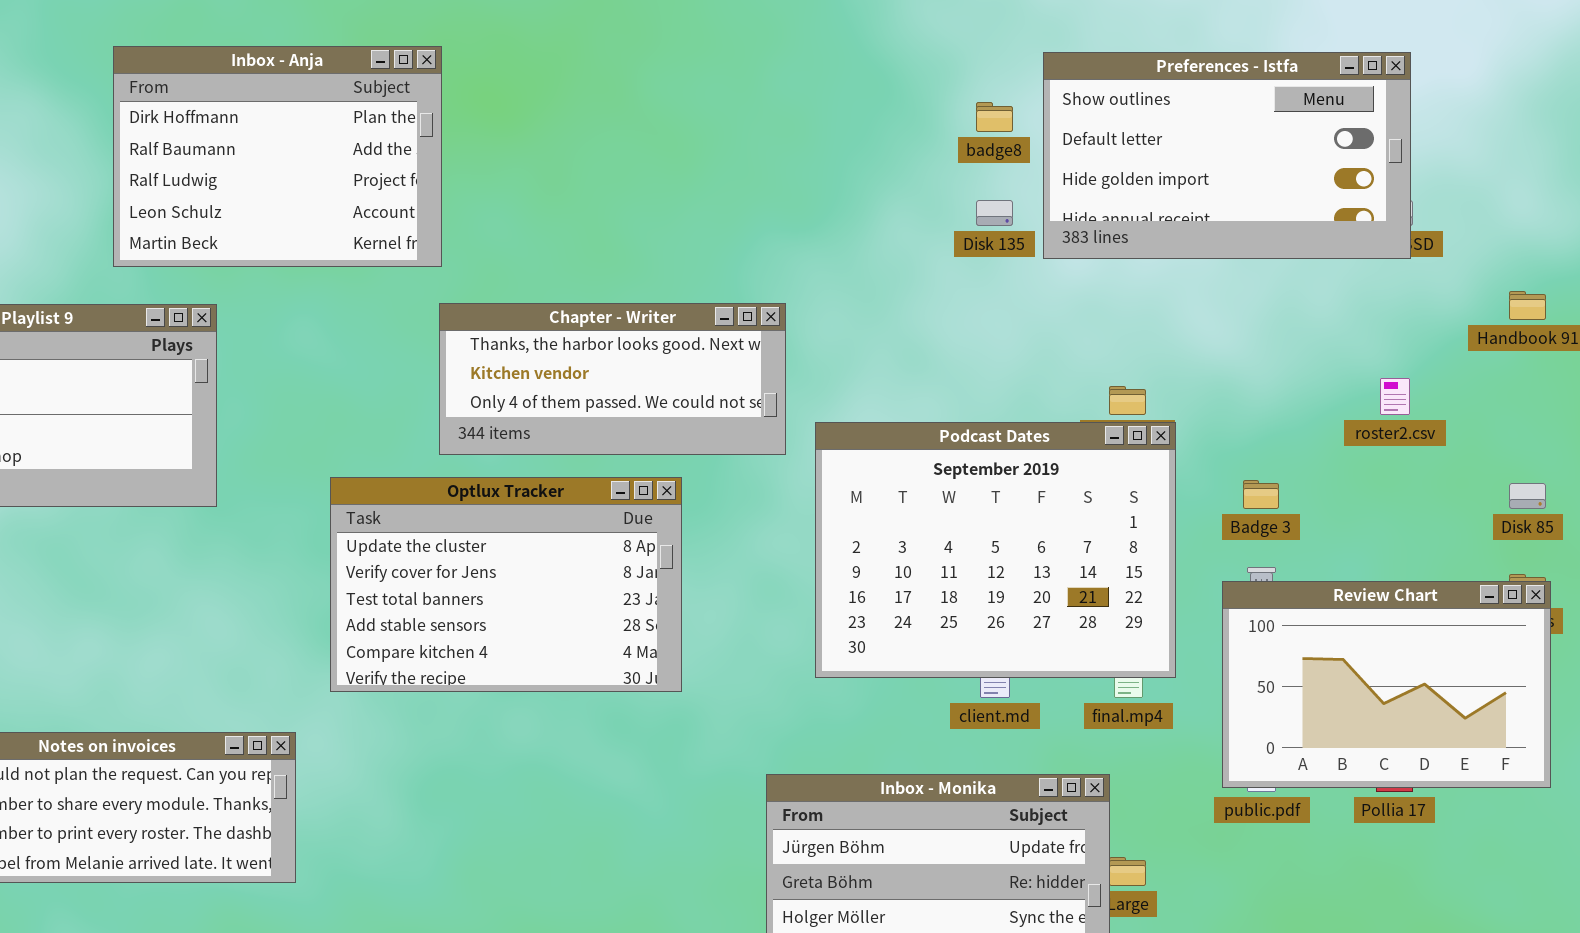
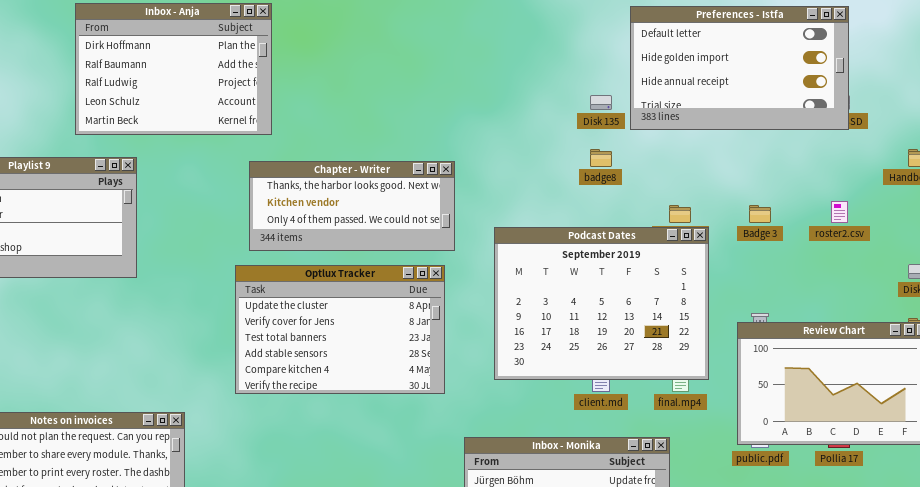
Preferences - Istfa: [1043,52,1411,259] -> [630,6,849,130], scrolled down 1 row
badge8: [976,102,1013,132] -> [590,149,612,167], moved
Chapter - Writer: [439,303,786,455] -> [249,161,455,251], moved
Optlux Tracker: [330,477,682,692] -> [235,265,445,394], moved
Badge 3: [1243,480,1279,509] -> [749,205,771,223], moved

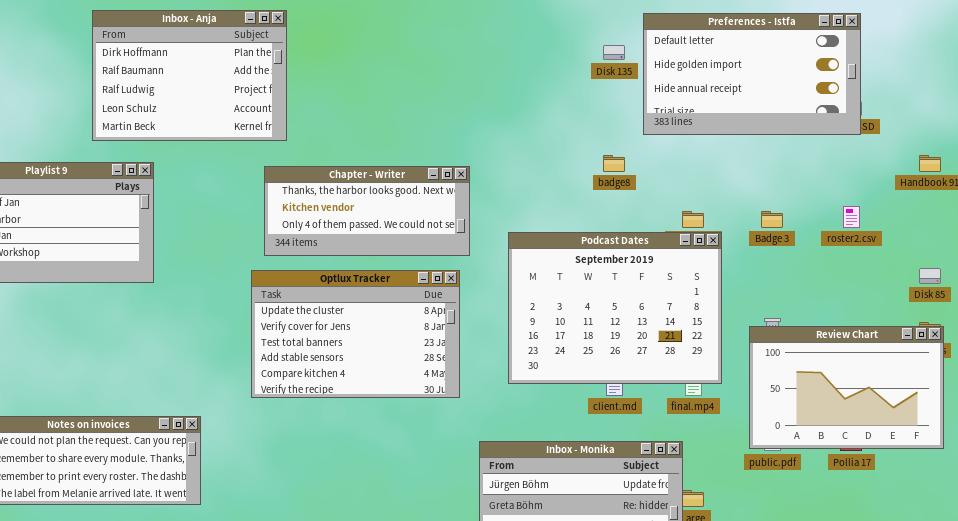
Disk 135: [590,95,612,110] -> [603,45,625,60], moved

